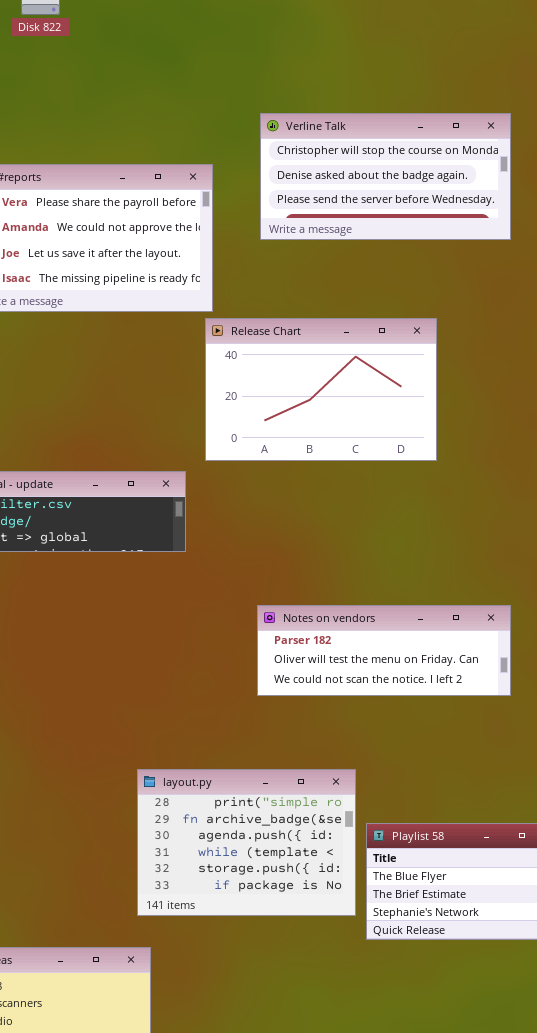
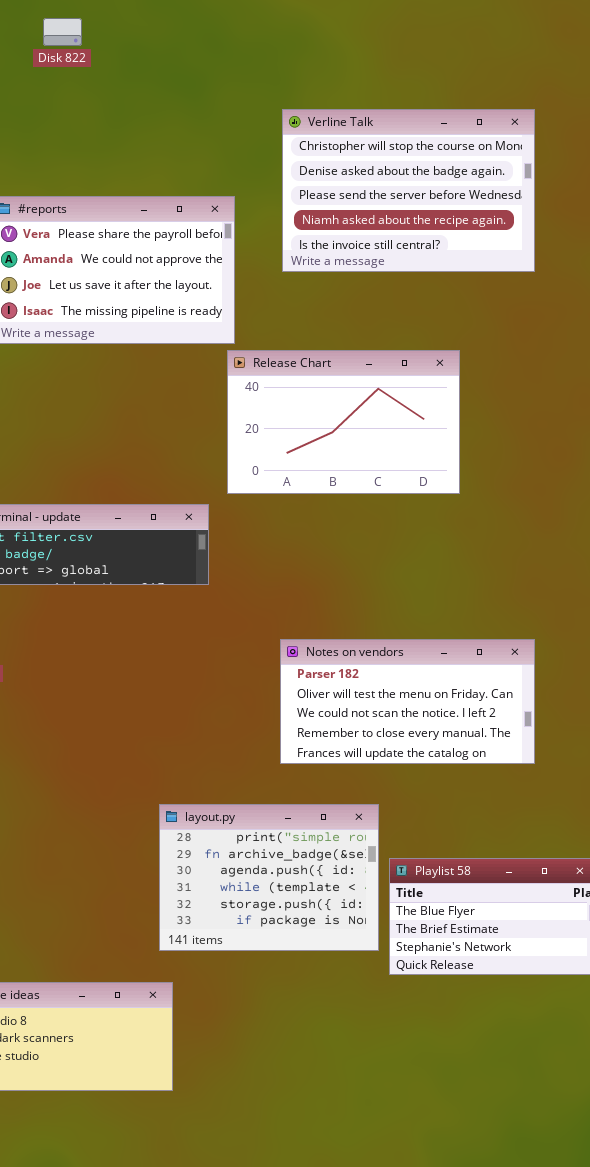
Verline Talk: [260,113,511,240] -> [282,109,535,272], resized
Notes on vendors: [257,605,511,696] -> [280,639,535,764], resized

